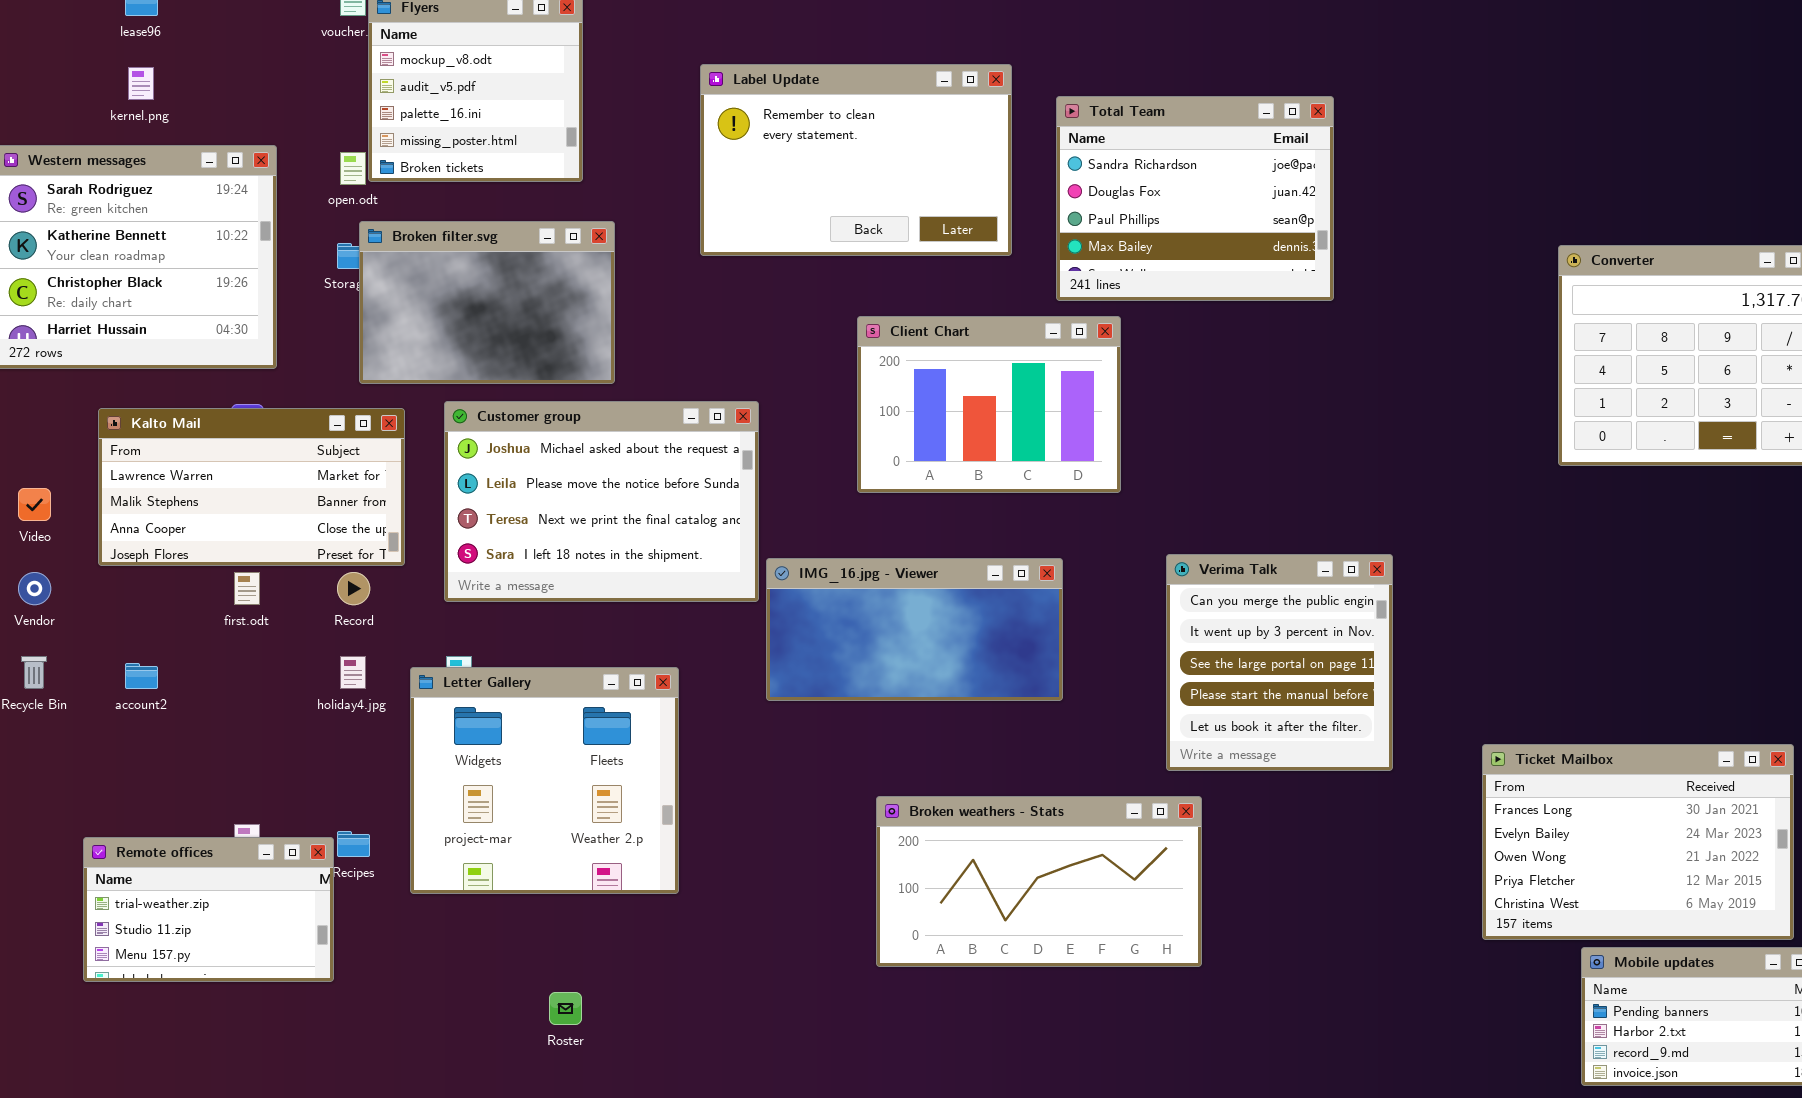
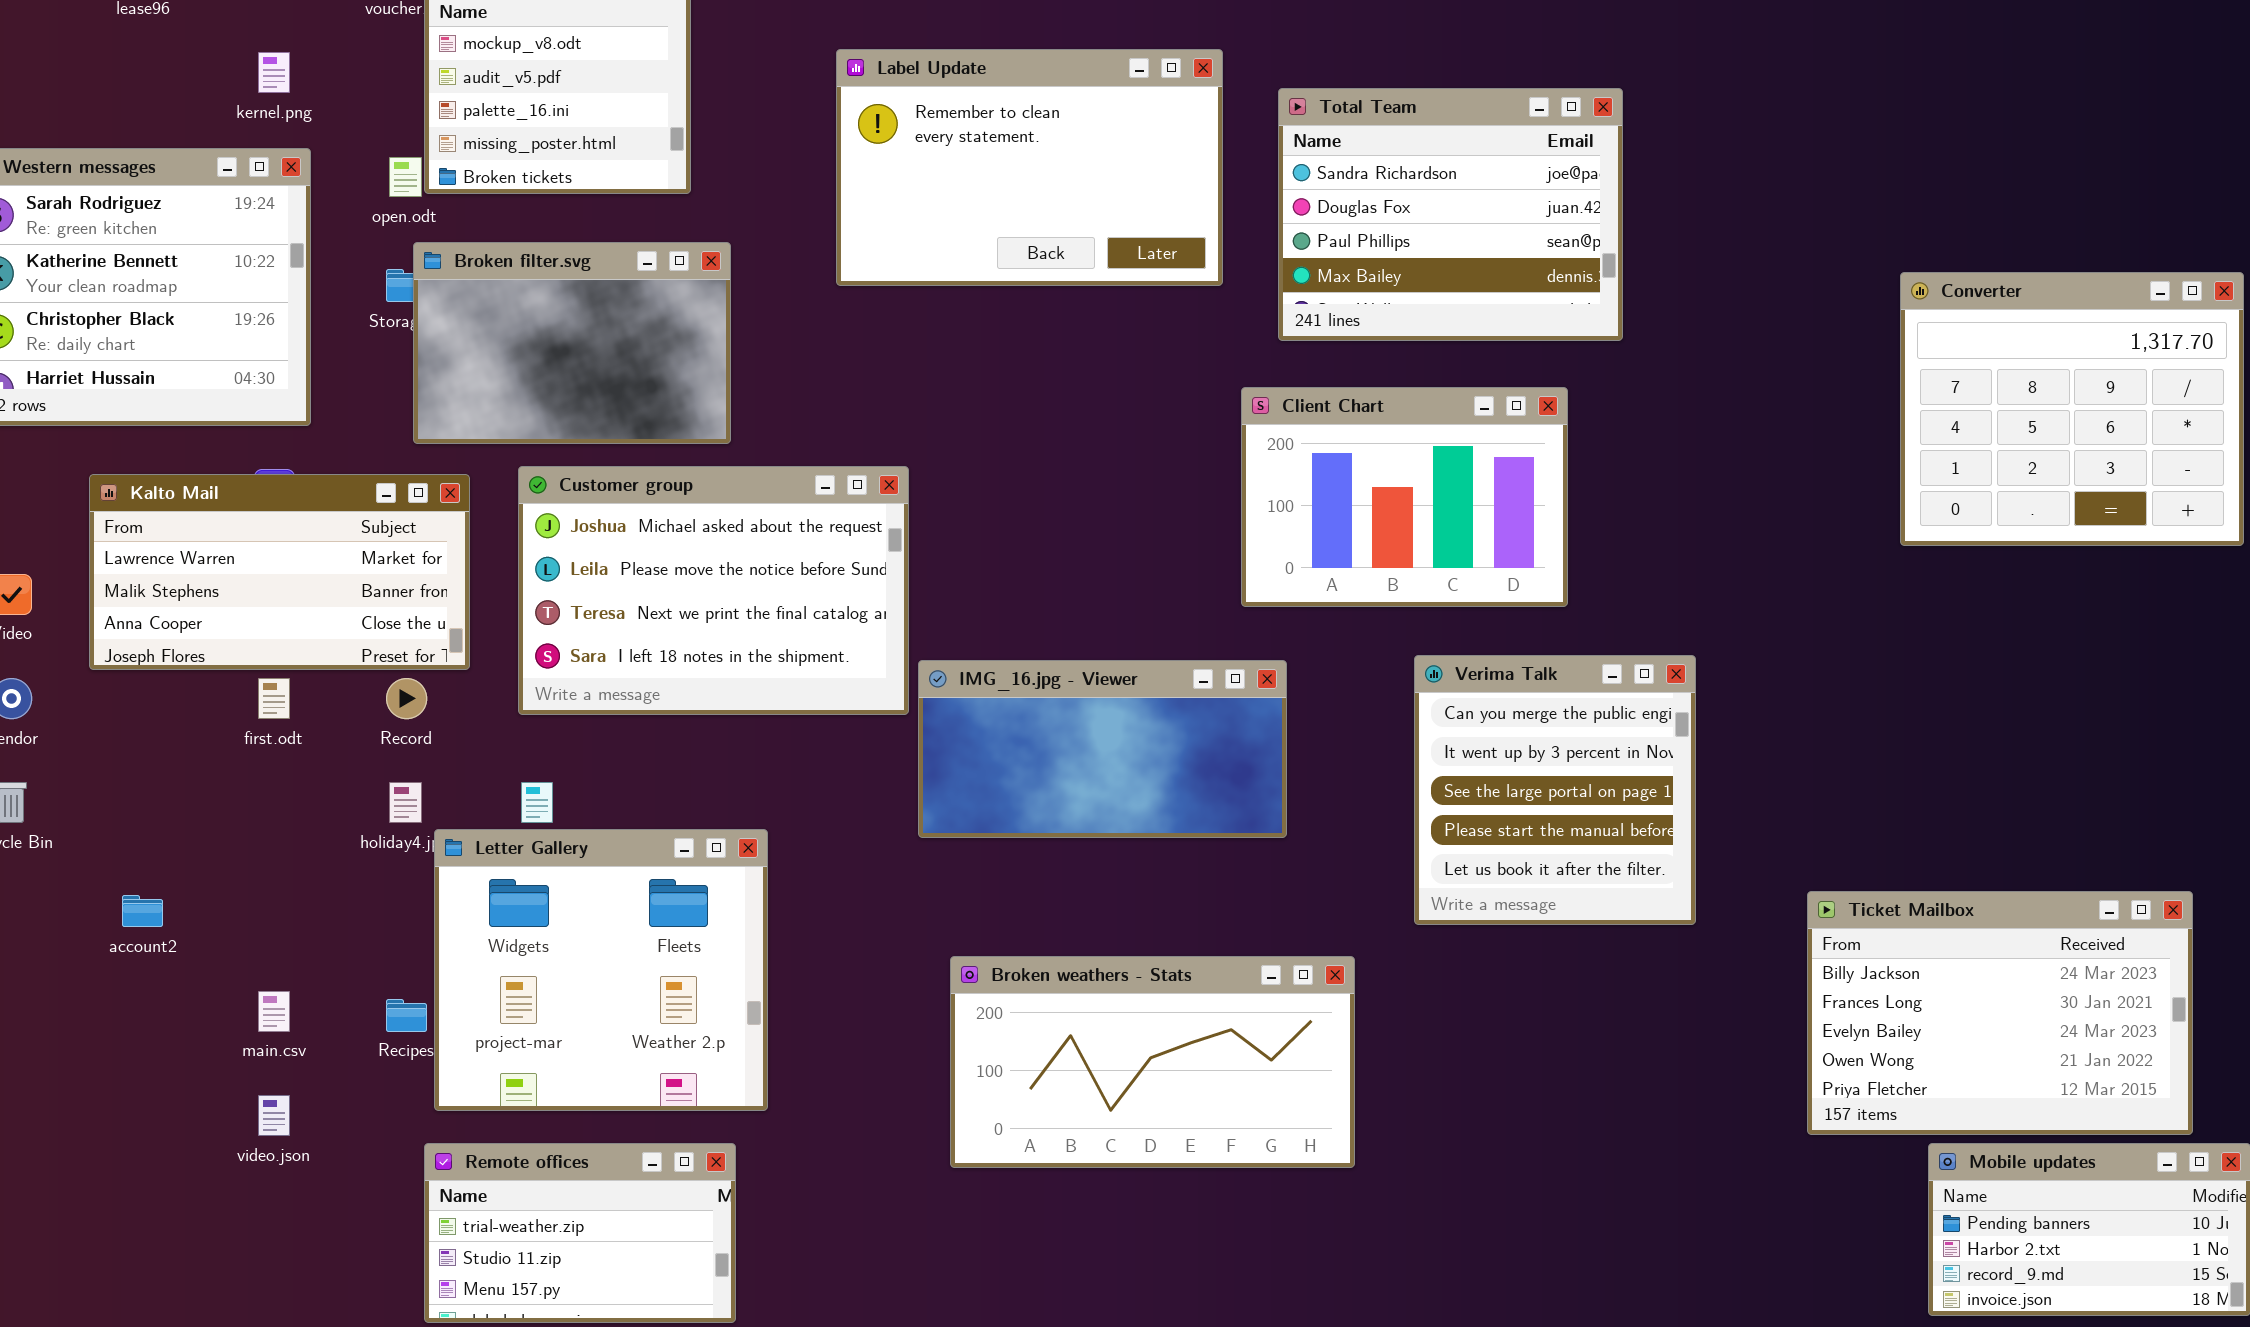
kernel.png: [128,67,154,100] -> [258,52,290,93], moved
Client Chart: [857,316,1121,493] -> [1241,387,1568,607], moved
account2: [125,663,158,689] -> [122,895,163,927], moved
Letter Gallery: [410,667,679,894] -> [434,829,768,1111], moved
Ticket Mailbox: [1482,744,1794,940] -> [1807,891,2193,1135], scrolled up 1 row
Broken weathers - Stats: [876,796,1202,967] -> [950,956,1355,1168], moved
Remote offices: [83,837,334,982] -> [424,1143,736,1323], moved

